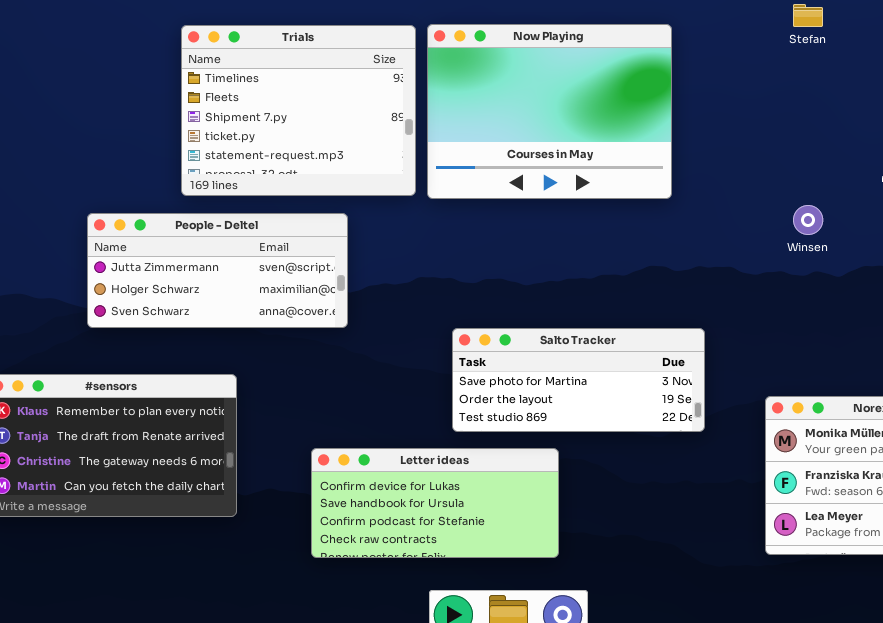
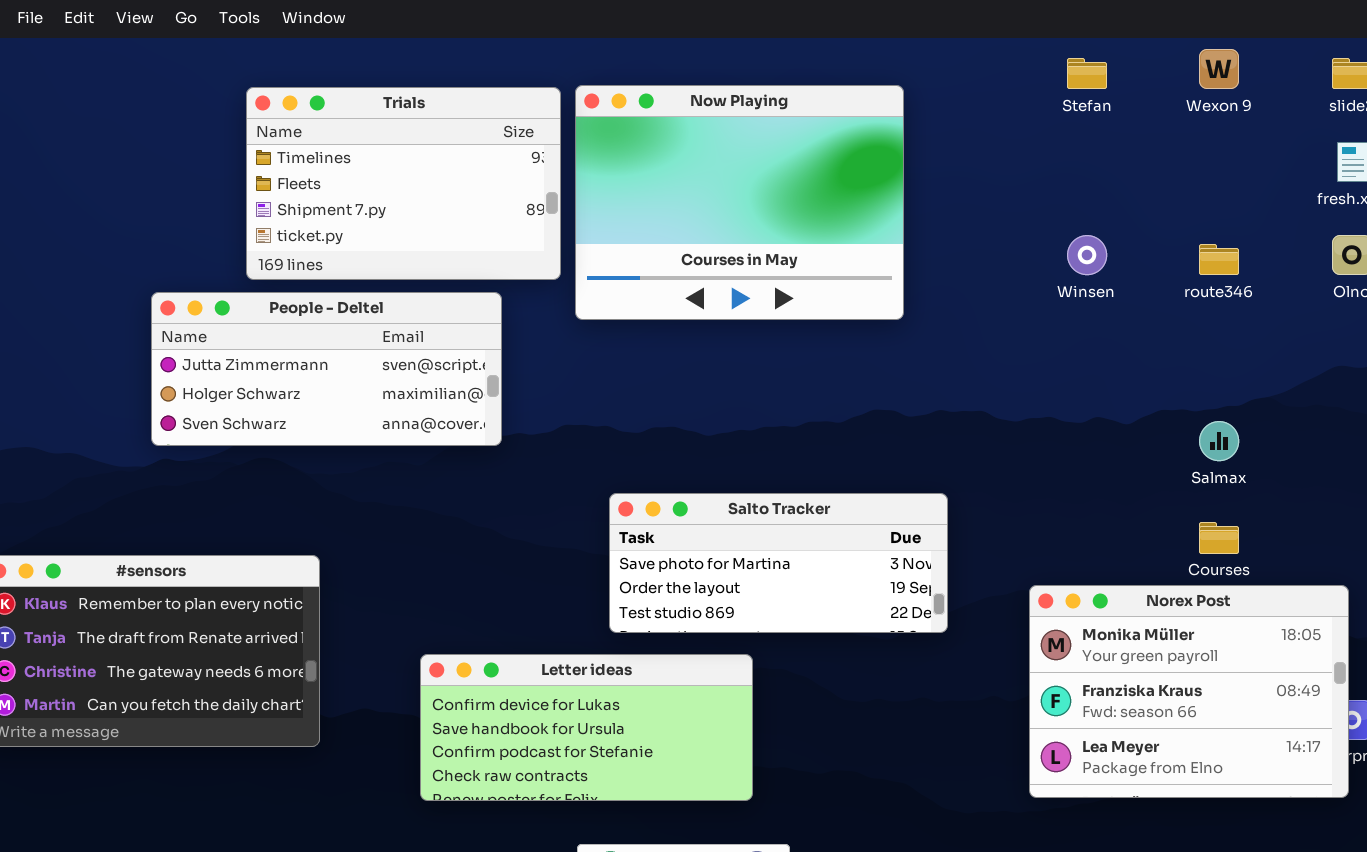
Trials: [181,25,416,196] -> [246,87,561,280], resized
Winsen: [793,205,823,235] -> [1067,235,1107,275], moved
People - Deltel: [87,213,348,328] -> [151,292,502,446], moved

